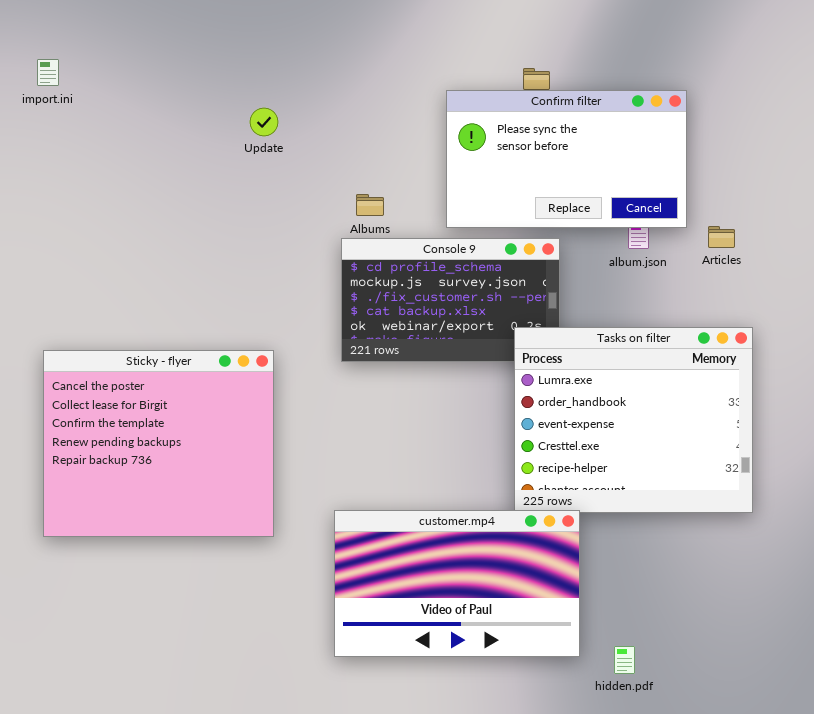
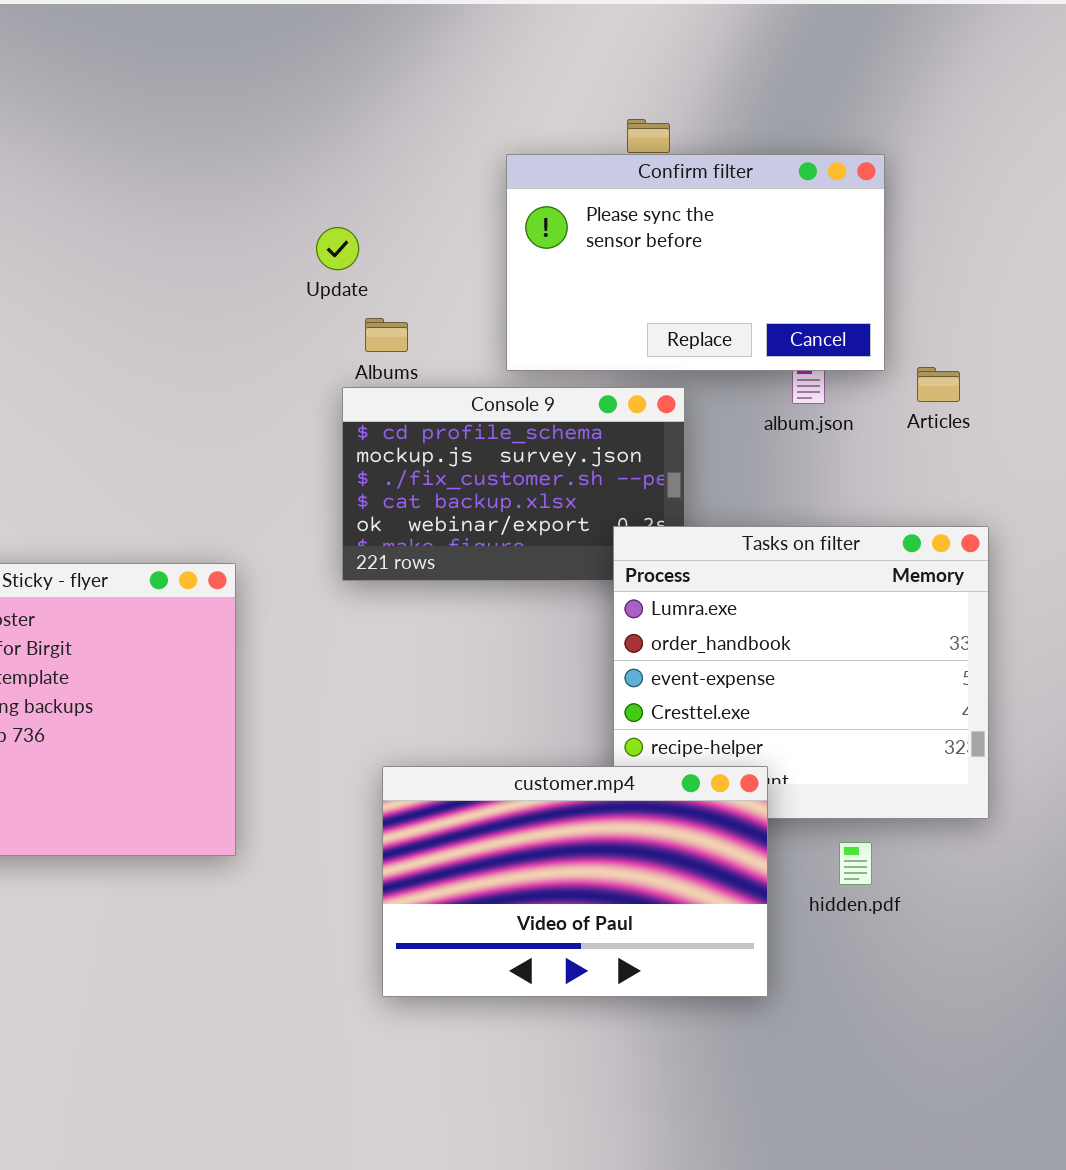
Update: [250,108,278,136] -> [316,227,359,270], moved
customer.mp4: [334,510,580,657] -> [382,766,768,997], moved
hidden.pdf: [614,646,635,674] -> [839,842,872,885], moved

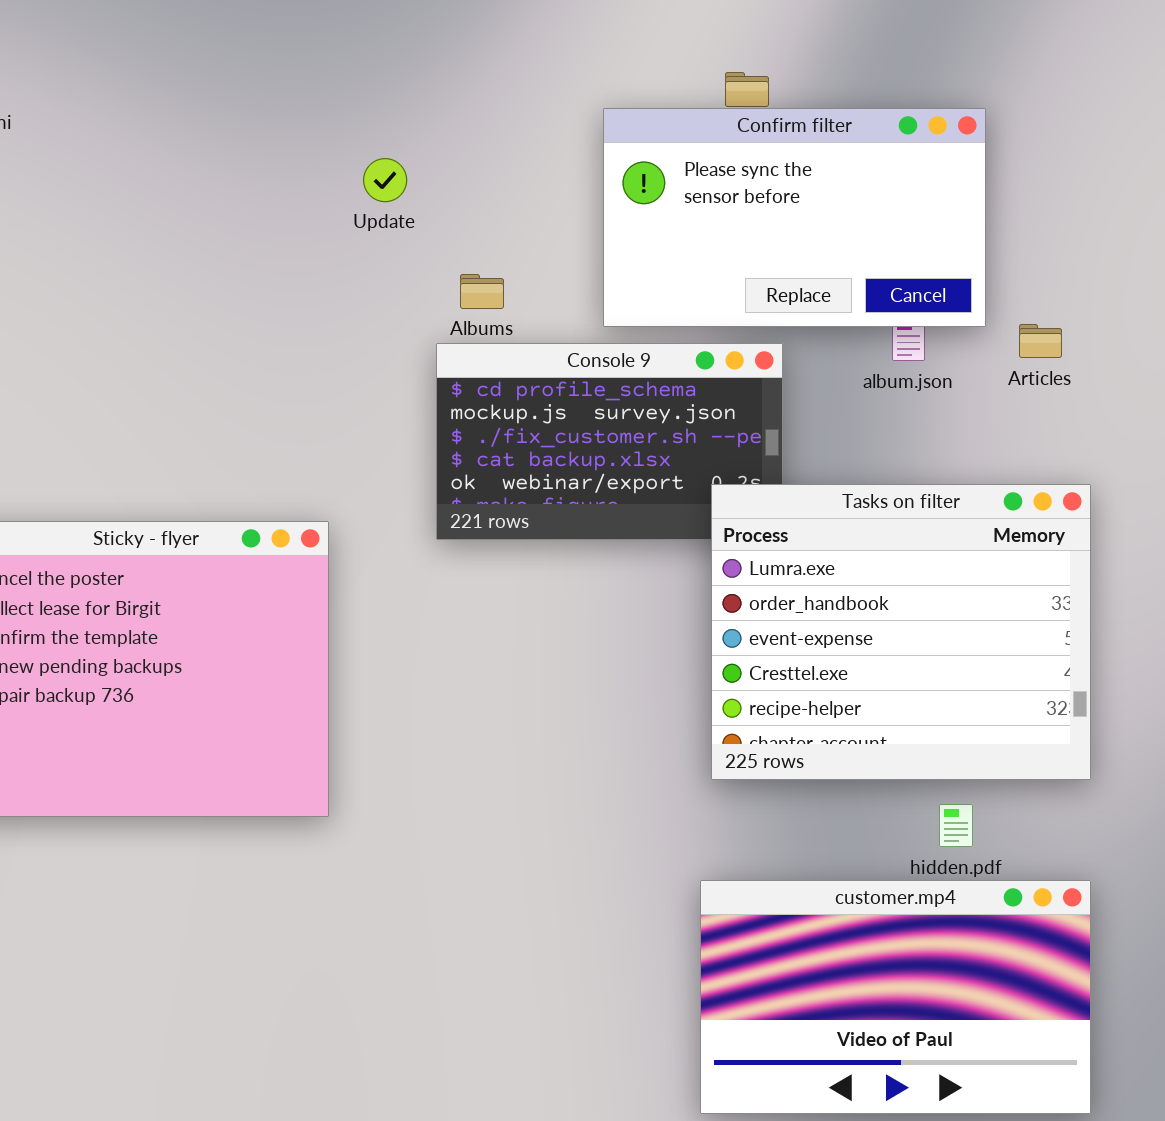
Update: [316,227,359,270] -> [363,158,407,202], moved
customer.mp4: [382,766,768,997] -> [700,880,1091,1114], moved

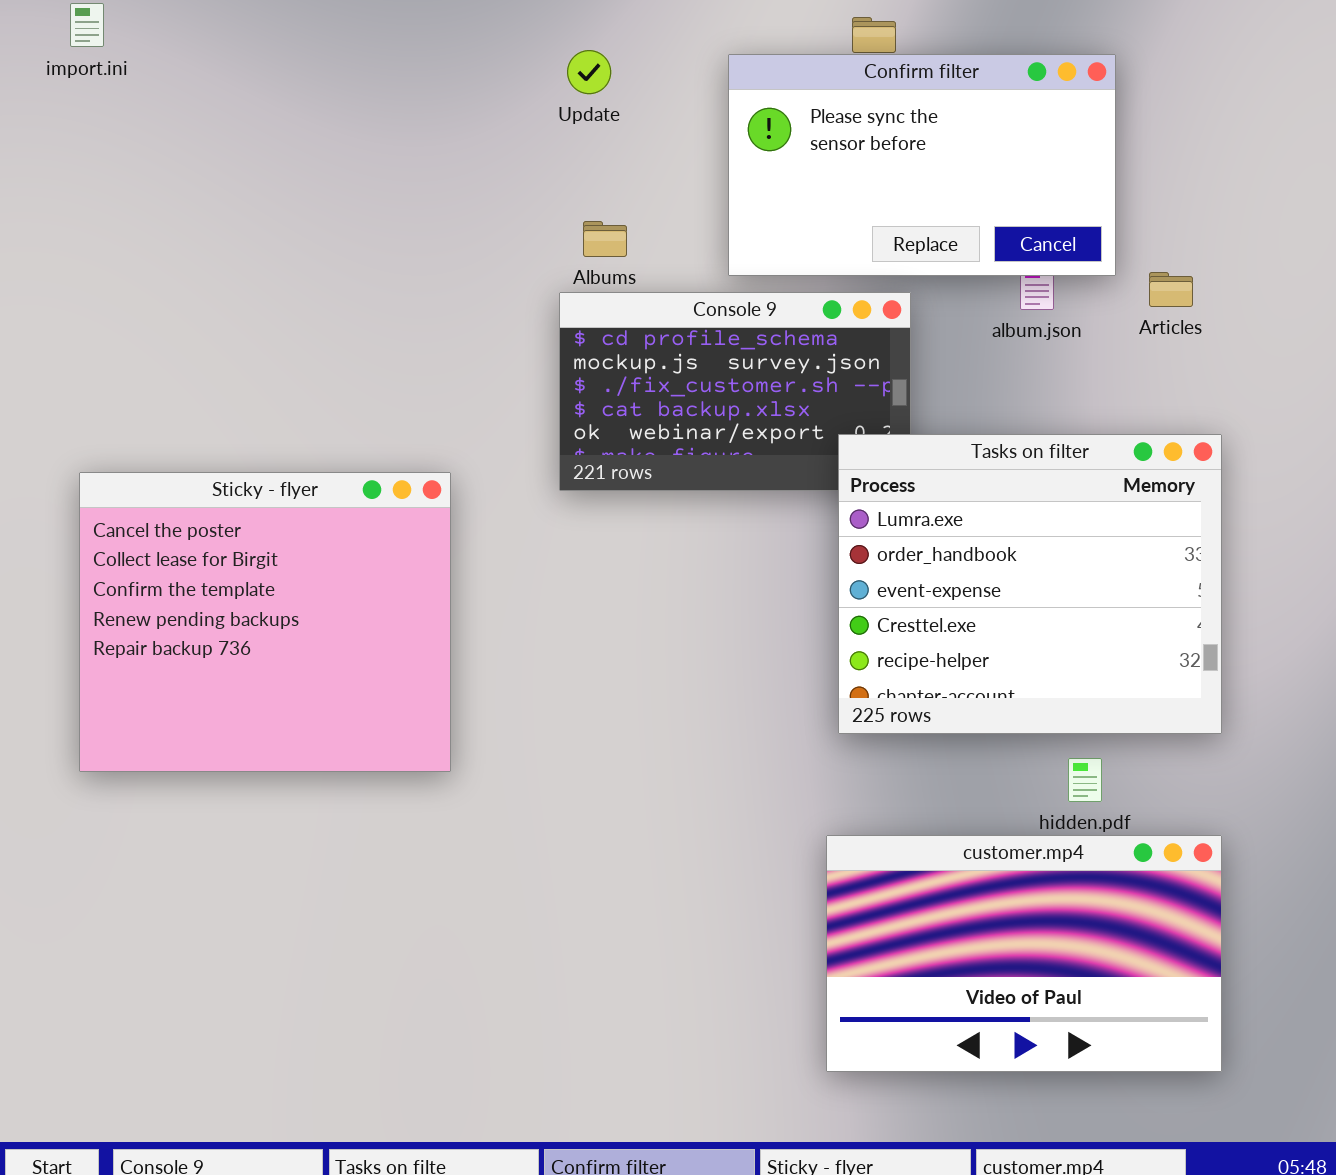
Update: [363,158,407,202] -> [567,50,611,94], moved

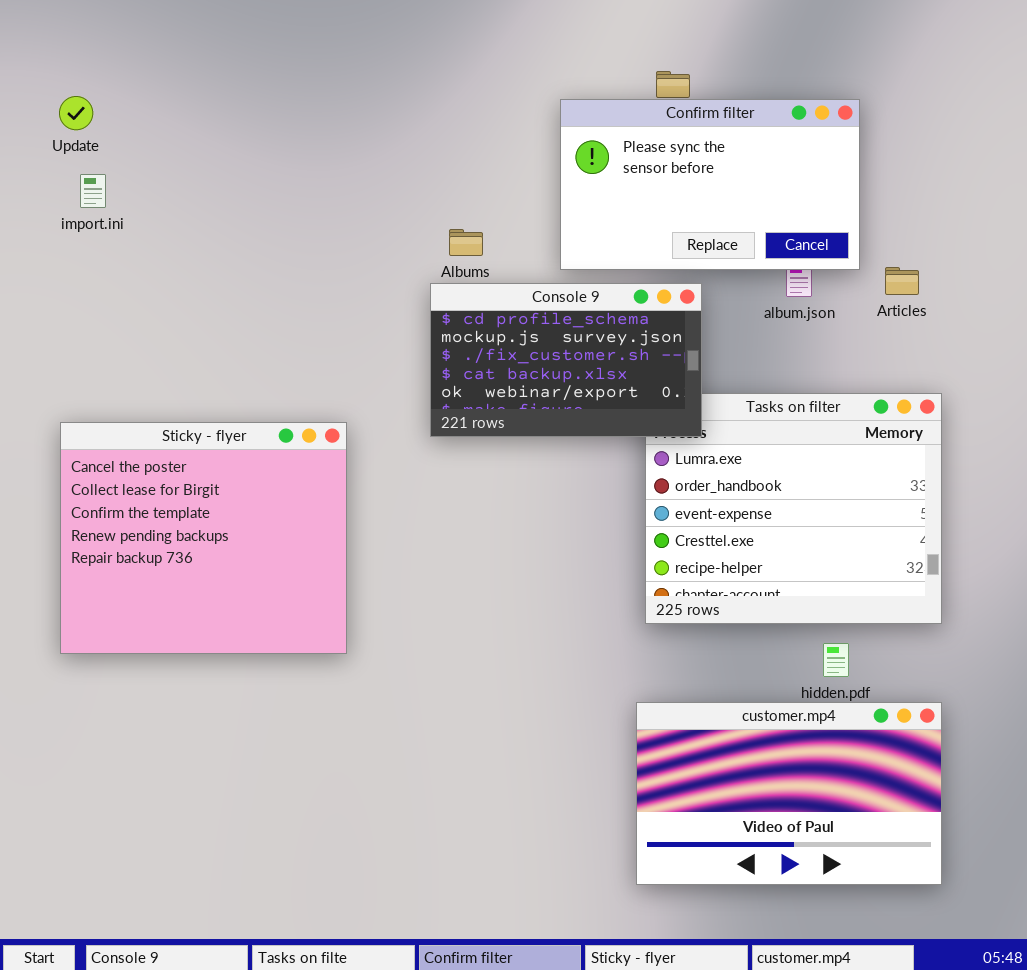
import.ini: [70,3,104,47] -> [80,174,106,208], moved
Update: [567,50,611,94] -> [59,96,93,130], moved
Console 9: [559,292,911,491] -> [430,283,702,437], raised

